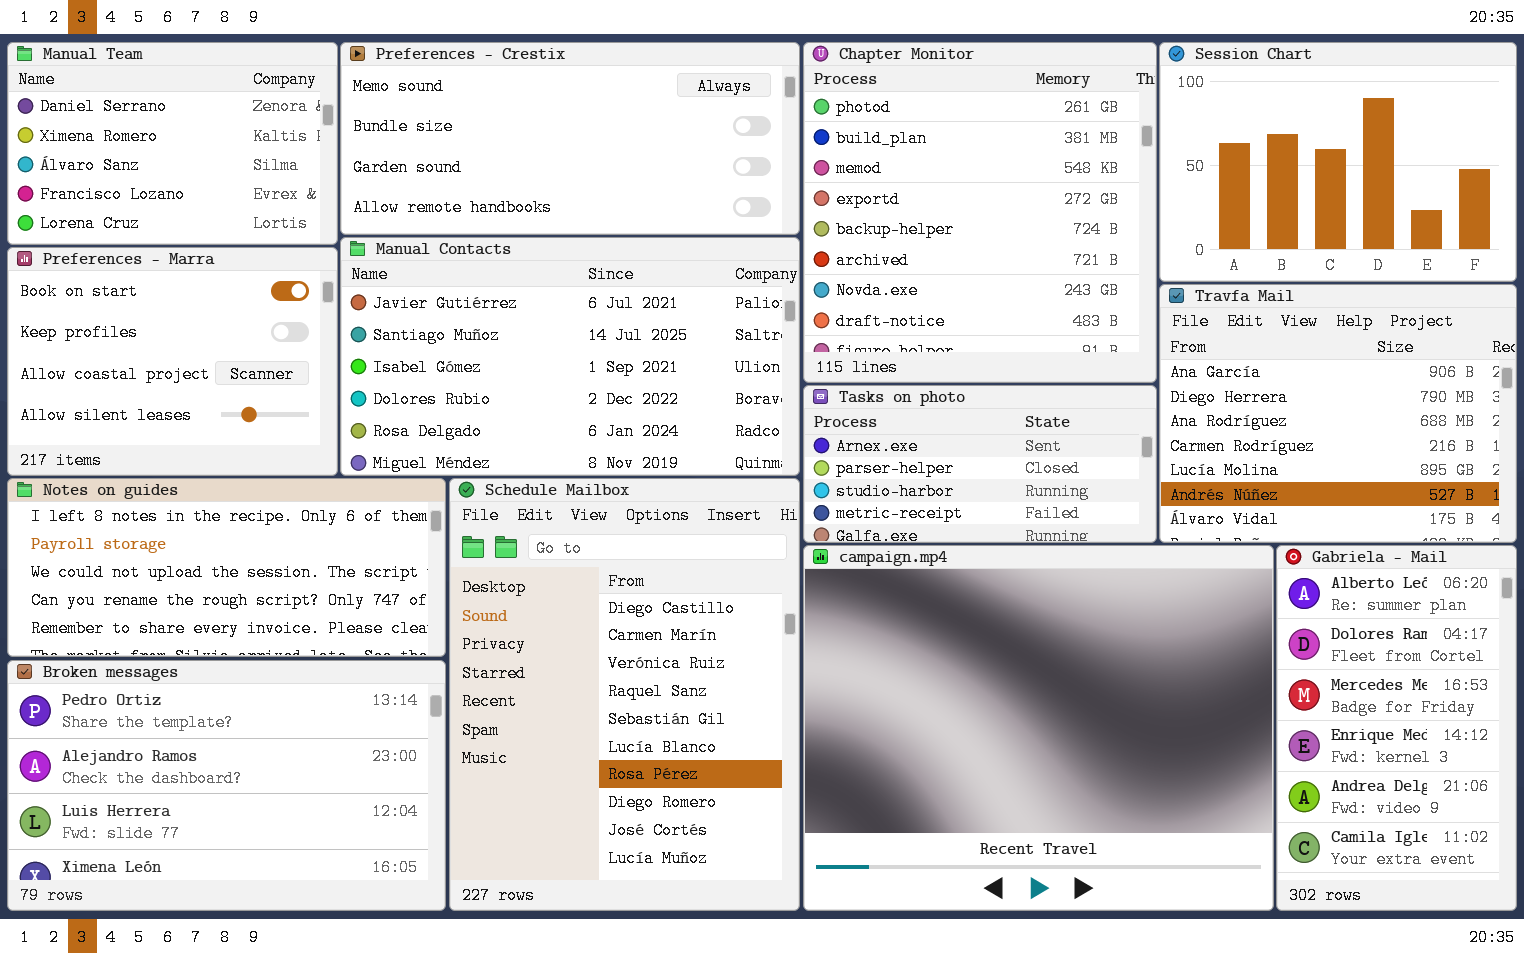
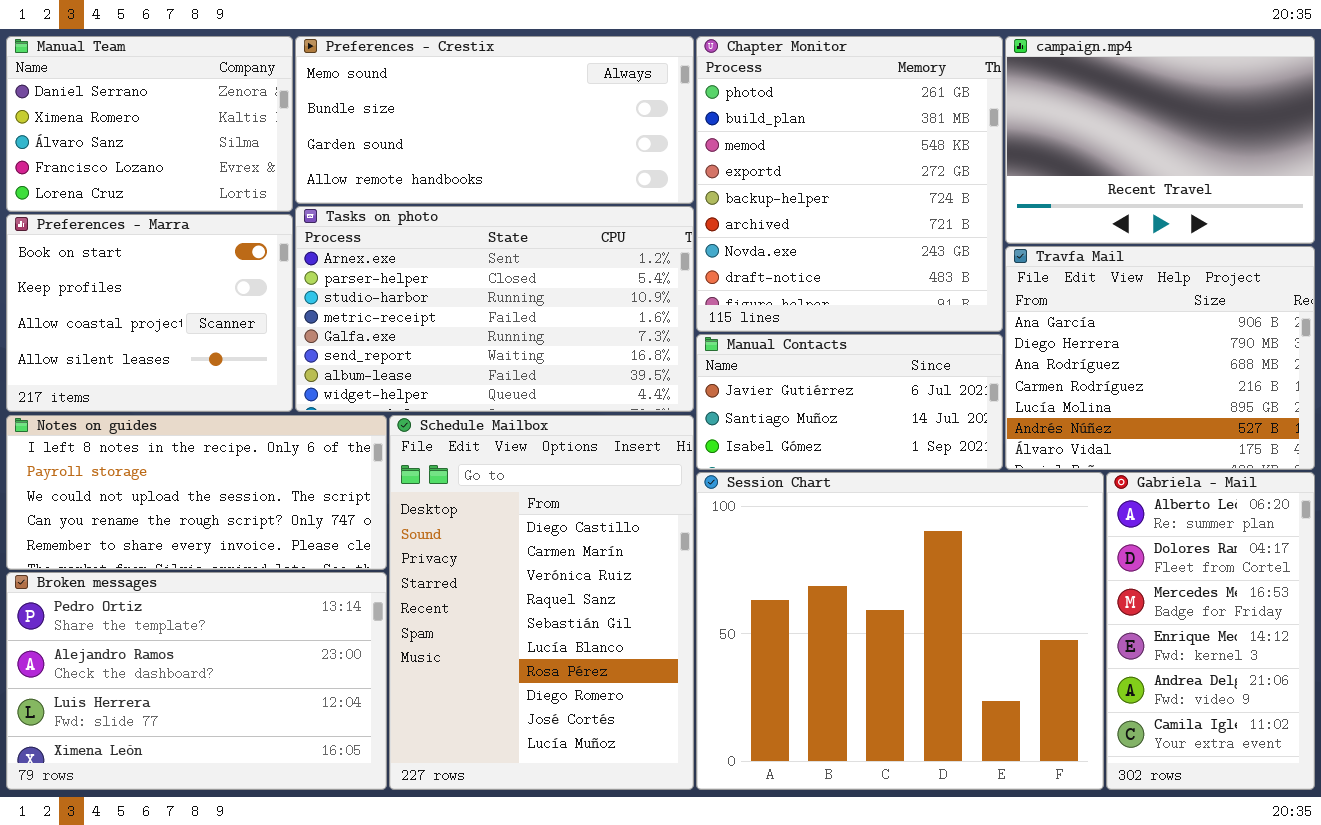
Session Chart: [1159,42,1517,282] -> [696,472,1104,790], moved, resized
Manual Contacts: [340,237,800,476] -> [696,334,1003,470], moved, resized
Tasks on photo: [803,385,1157,543] -> [295,206,694,412], moved, resized
campaign.mp4: [803,545,1274,911] -> [1005,36,1315,244], moved, resized

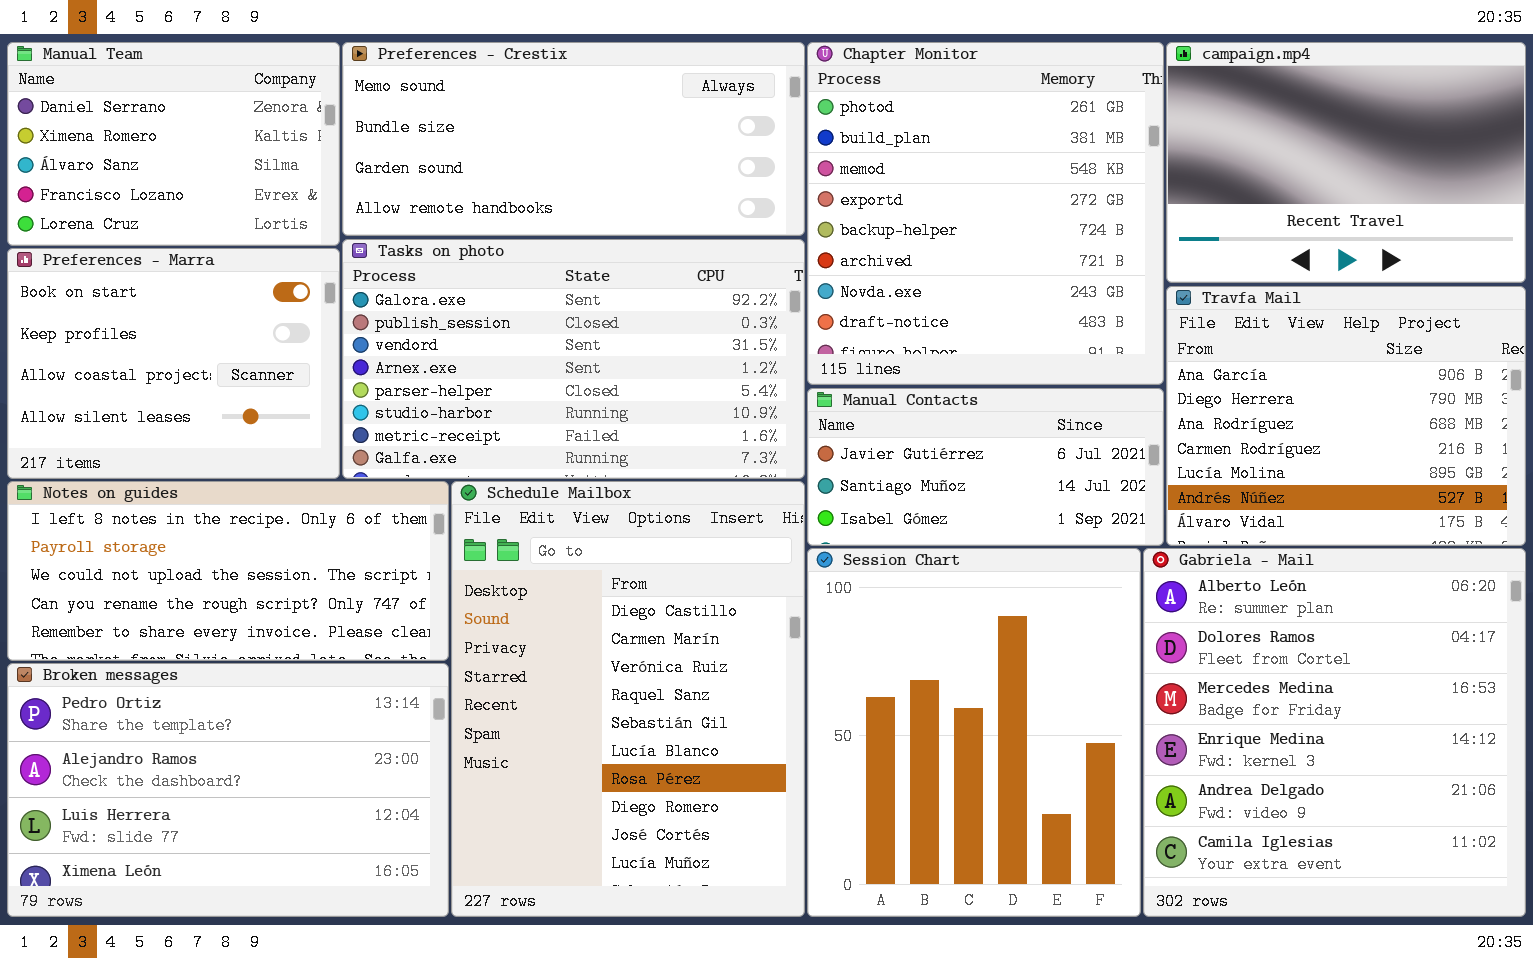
Tasks on photo: [295,206,694,412] -> [342,239,805,479], scrolled up 3 rows
Session Chart: [696,472,1104,790] -> [807,548,1141,917], resized
Gabriela - Mail: [1106,472,1315,790] -> [1143,548,1526,917], resized

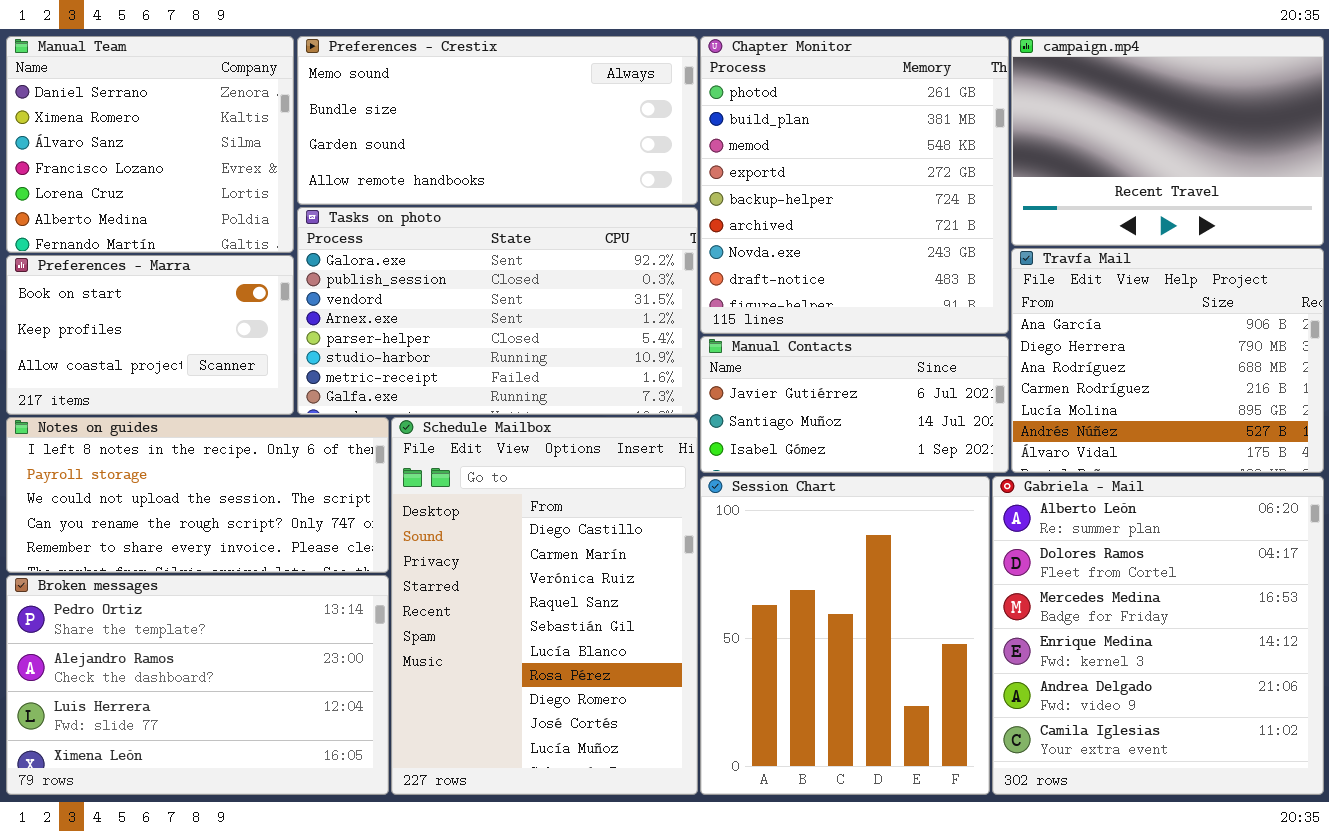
Manual Team: [7,42,340,246] -> [6,36,294,253], resized
Preferences - Marra: [7,248,340,479] -> [6,255,294,415], resized

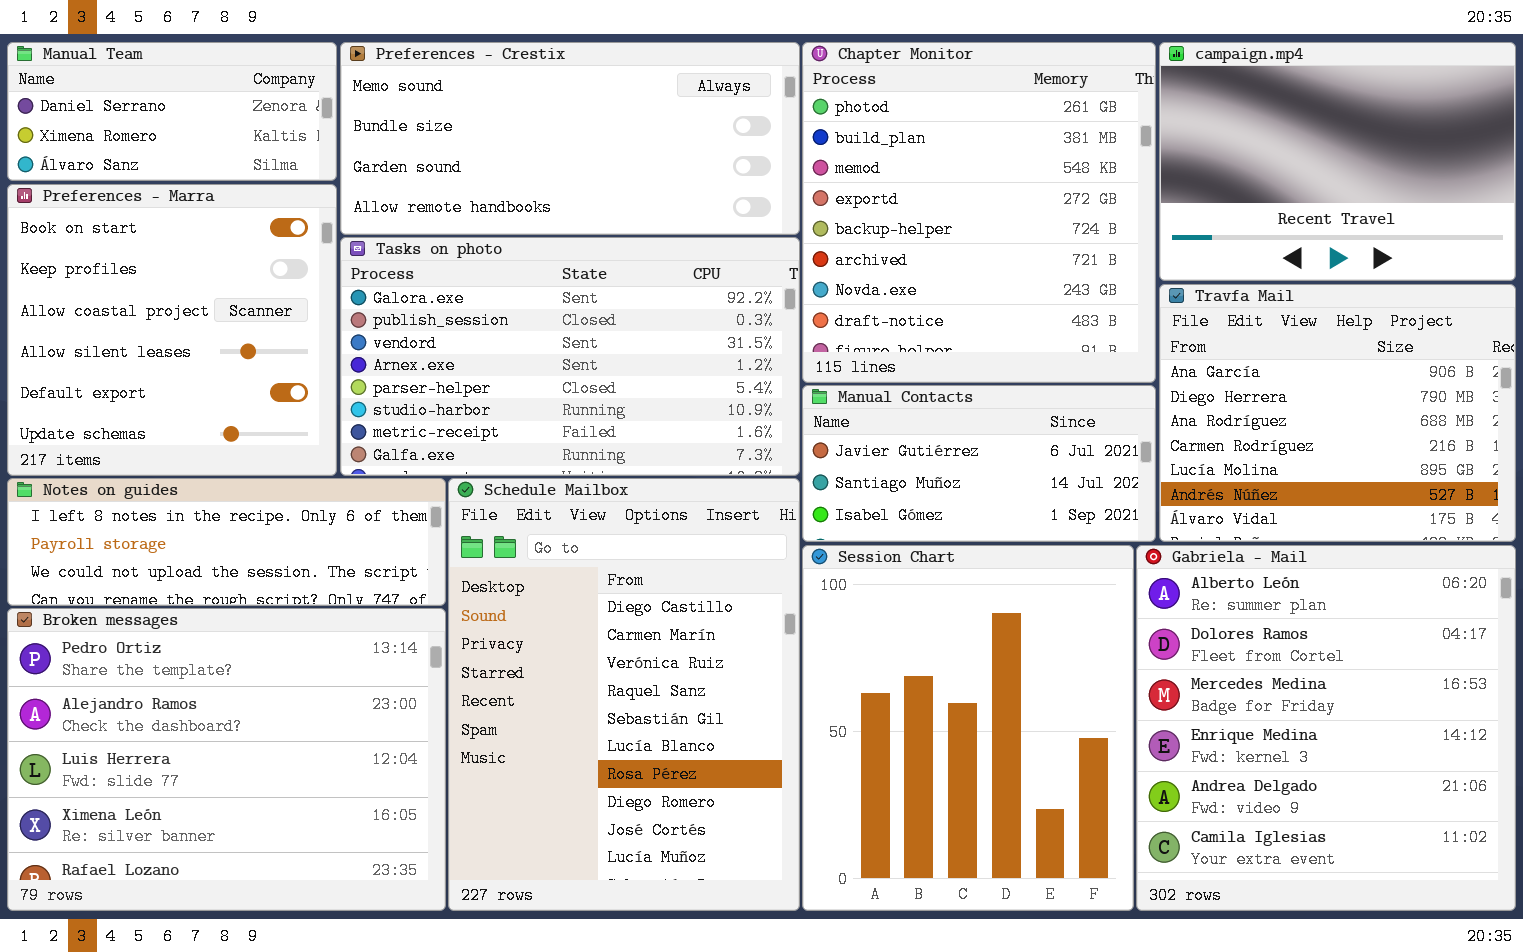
Manual Team: [6,36,294,253] -> [7,42,337,181], resized
Preferences - Marra: [6,255,294,415] -> [7,184,337,476], resized
Notes on guides: [6,417,389,573] -> [7,478,446,606], resized
Broken messages: [6,575,389,795] -> [7,608,446,911], resized

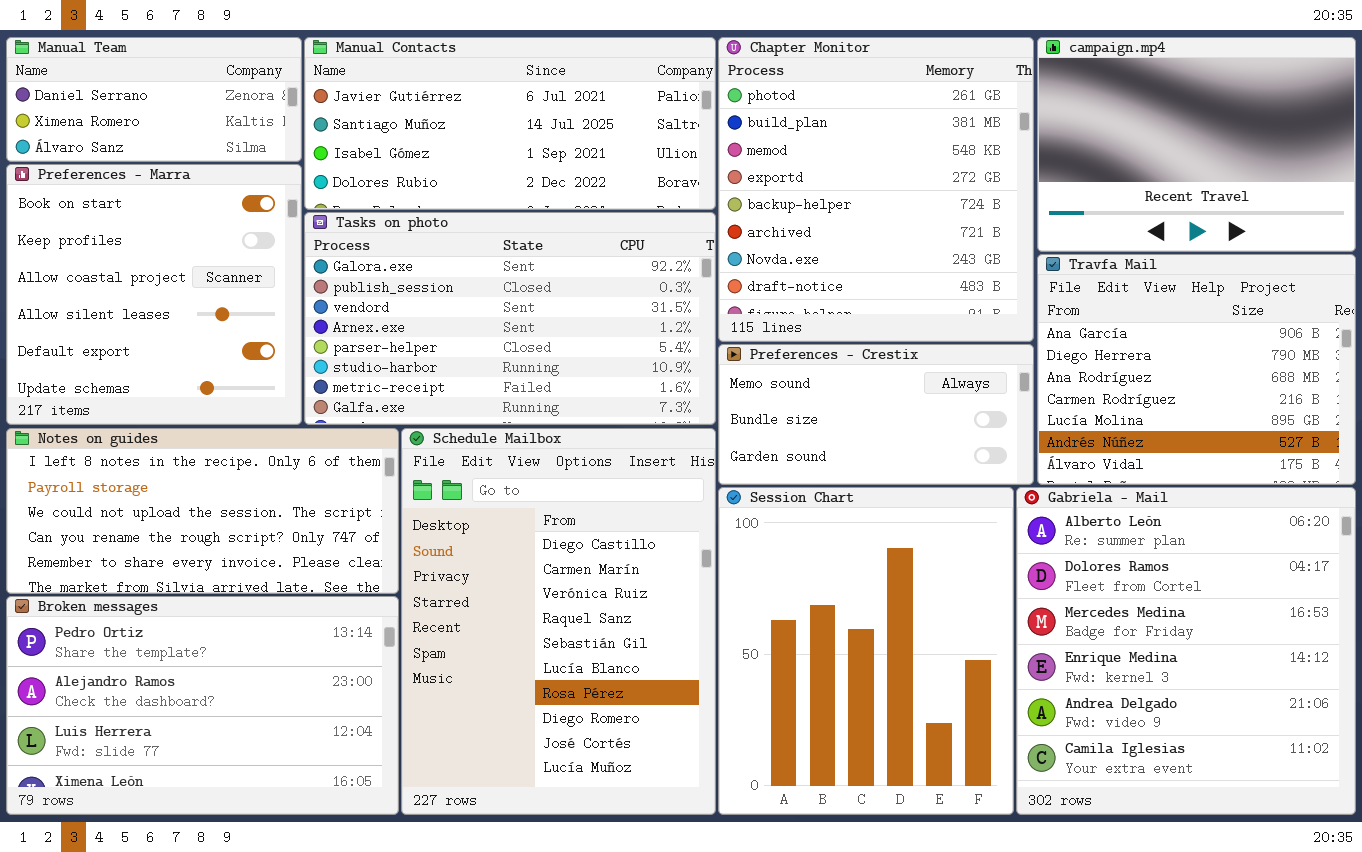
Preferences - Crestix: [340,42,800,235] -> [718,344,1034,485], moved, resized
Manual Contacts: [802,385,1156,542] -> [304,37,716,210], moved, resized
Notes on guides: [7,478,446,606] -> [6,428,399,594], resized
Broken messages: [7,608,446,911] -> [6,596,399,815], resized

